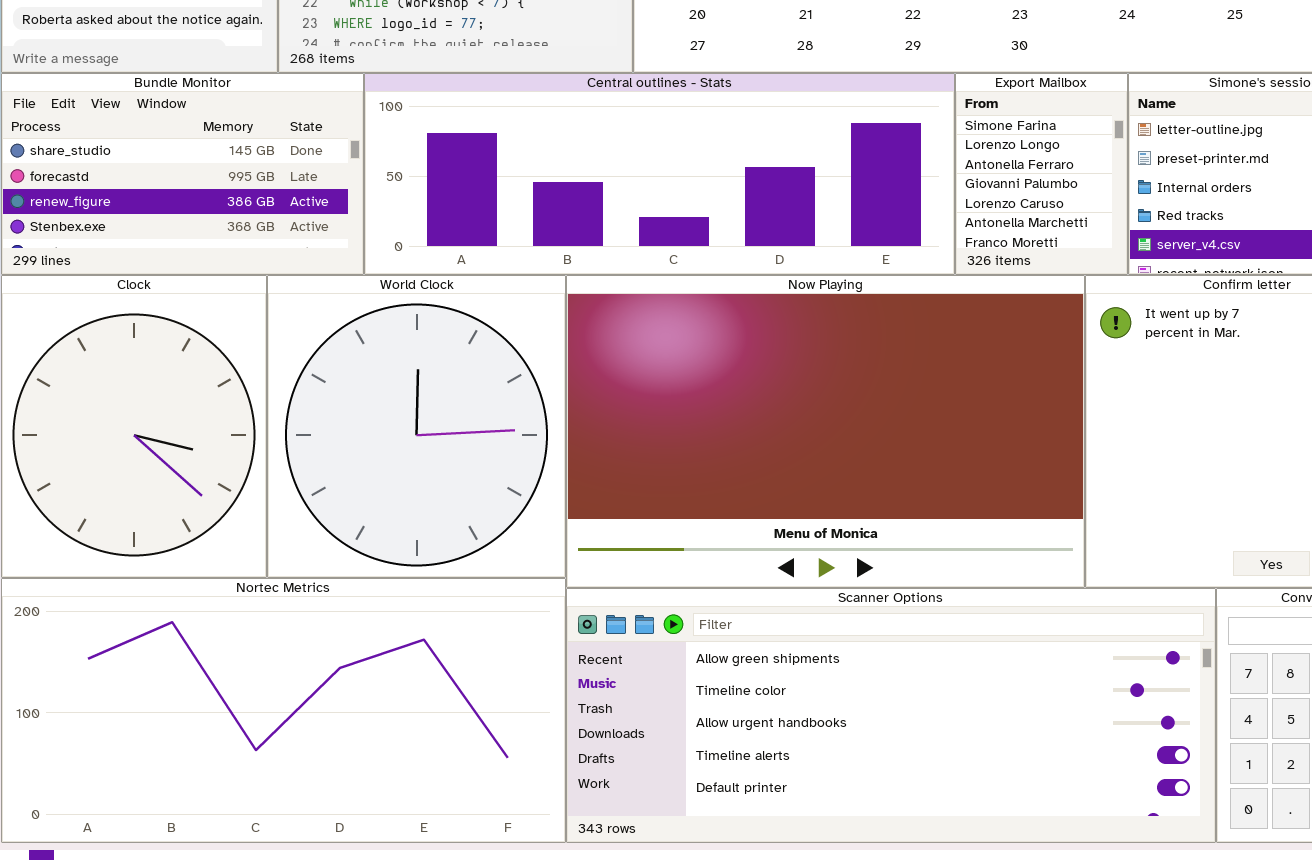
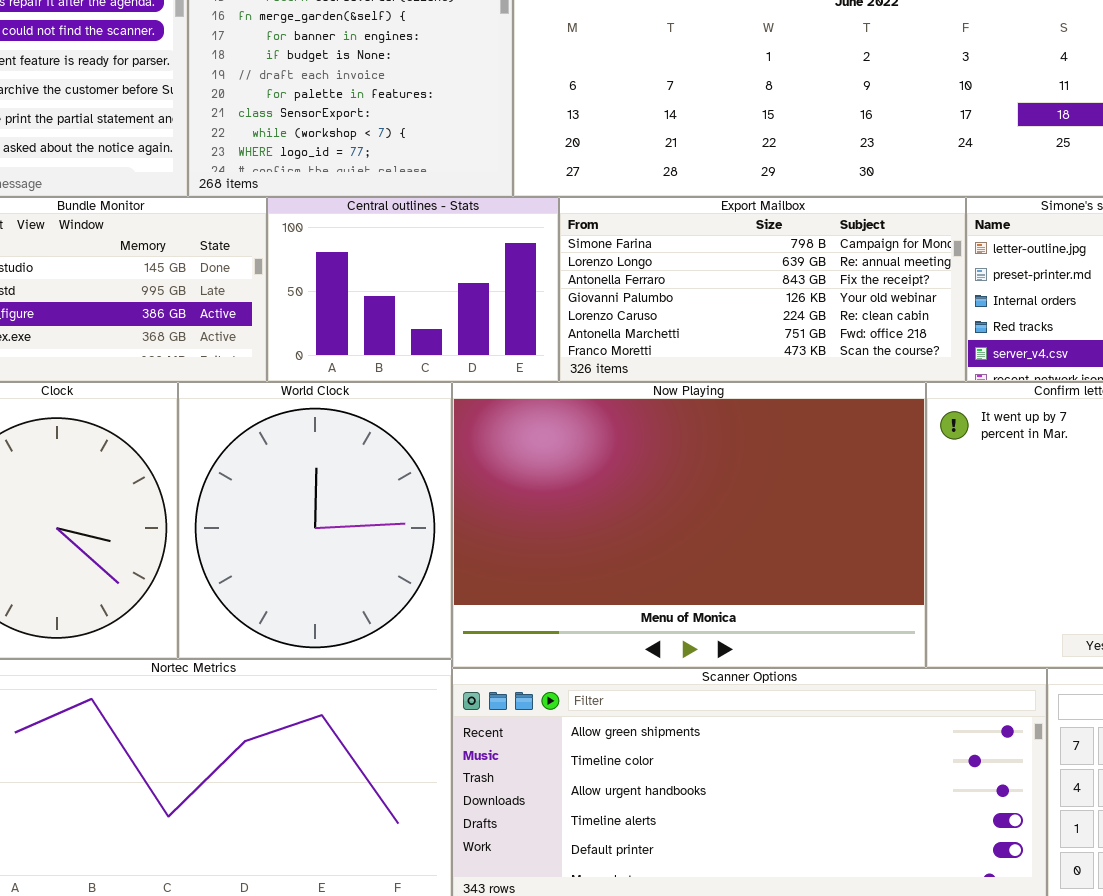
Central outlines - Stats: [364,73,955,275] -> [267,197,559,382], resized
Export Mailbox: [955,73,1128,275] -> [559,197,966,382], resized

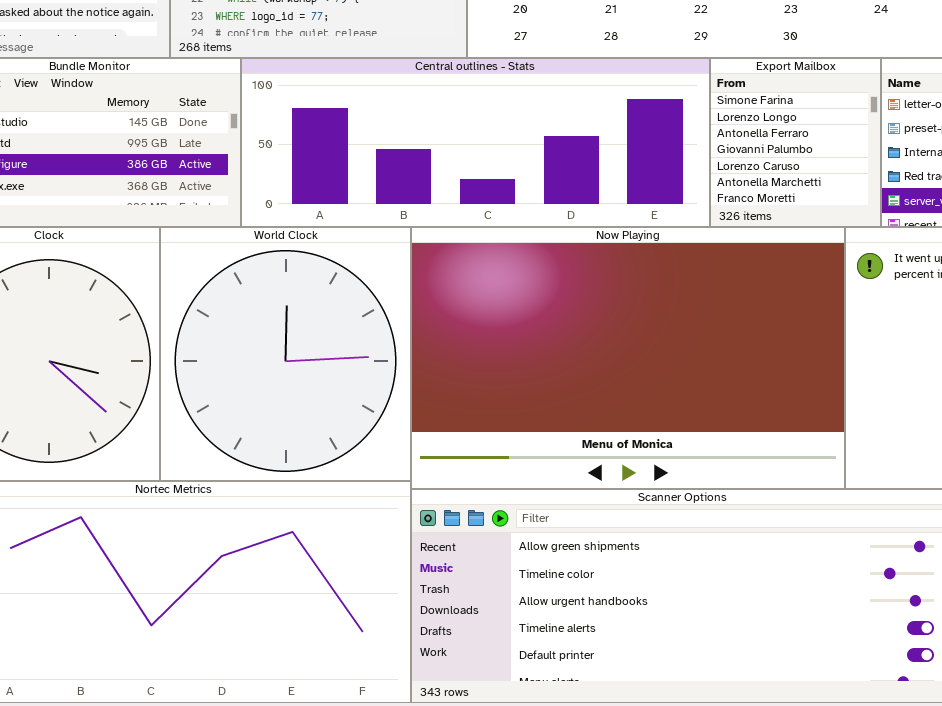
Central outlines - Stats: [267,197,559,382] -> [241,58,710,227], resized
Export Mailbox: [559,197,966,382] -> [710,58,881,227], resized

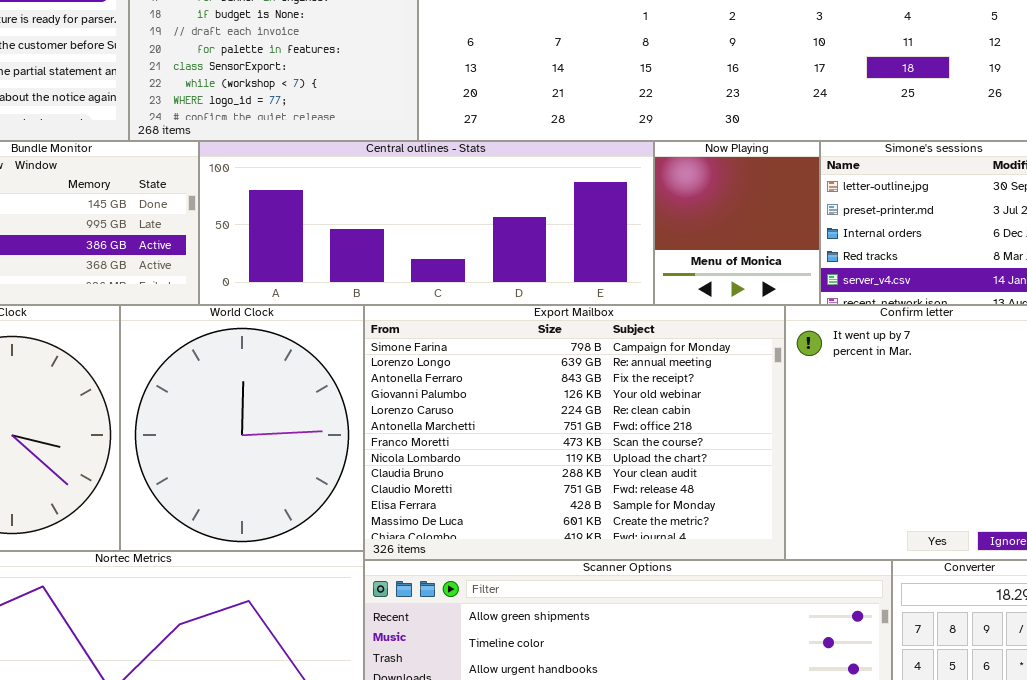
Export Mailbox: [710,58,881,227] -> [364,305,785,560], moved, resized
Now Playing: [411,227,845,489] -> [654,141,820,305], moved, resized

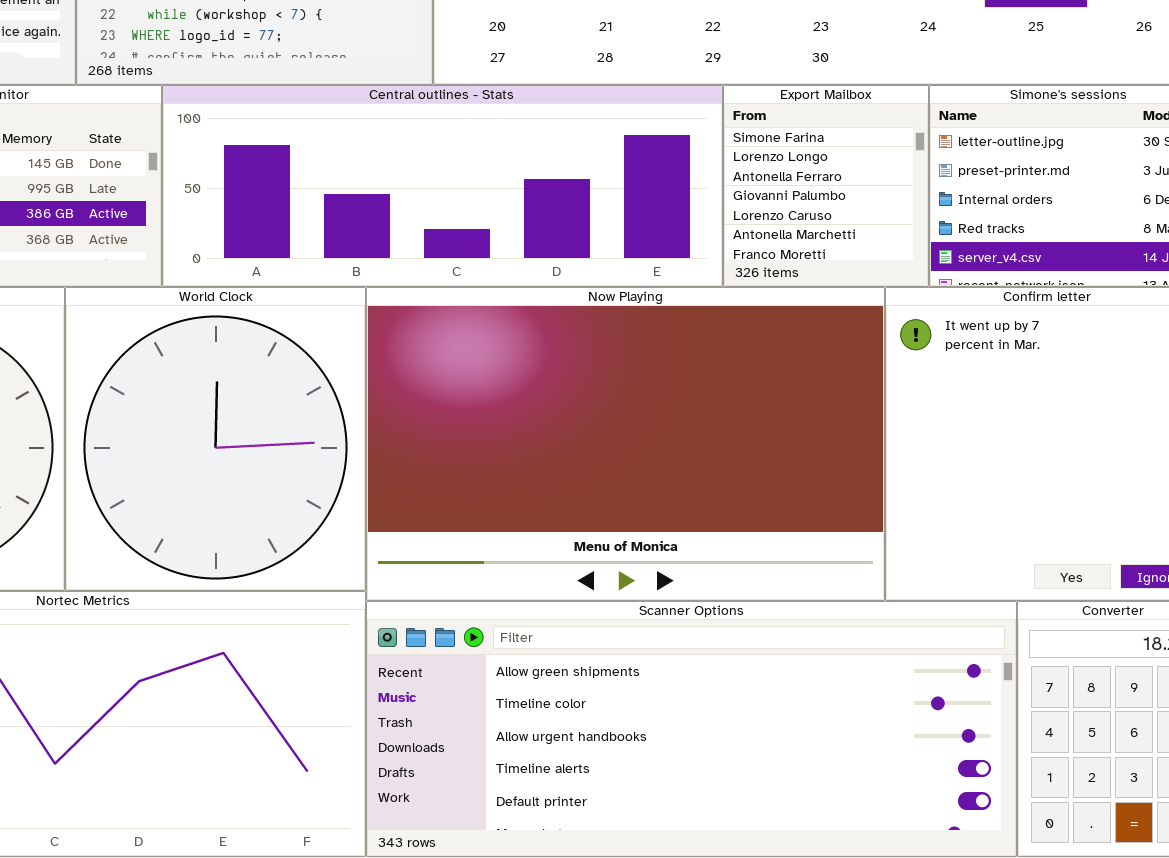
Now Playing: [654,141,820,305] -> [366,287,885,601], moved, resized
Export Mailbox: [364,305,785,560] -> [723,85,929,287], moved, resized

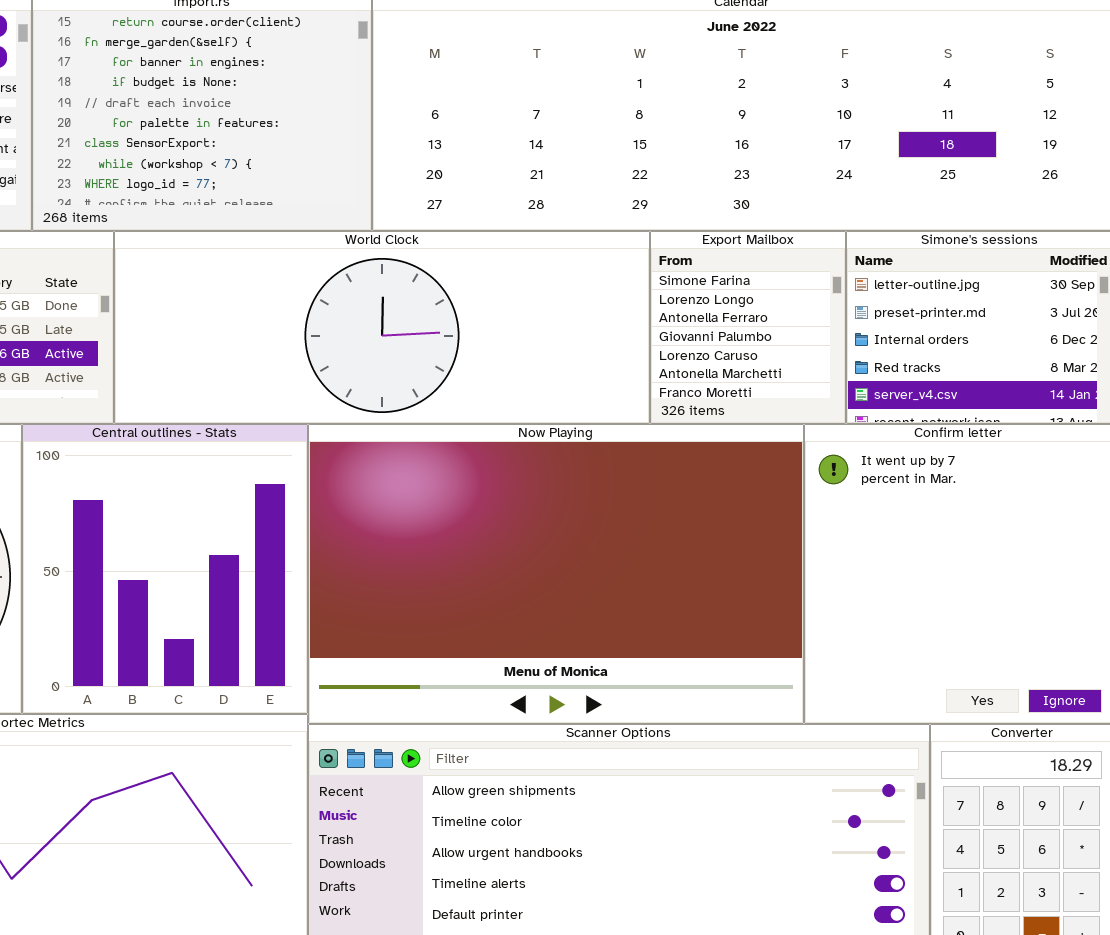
Central outlines - Stats: [162,85,723,287] -> [22,424,308,714], moved, resized
World Clock: [65,287,366,591] -> [114,231,650,424], moved, resized

